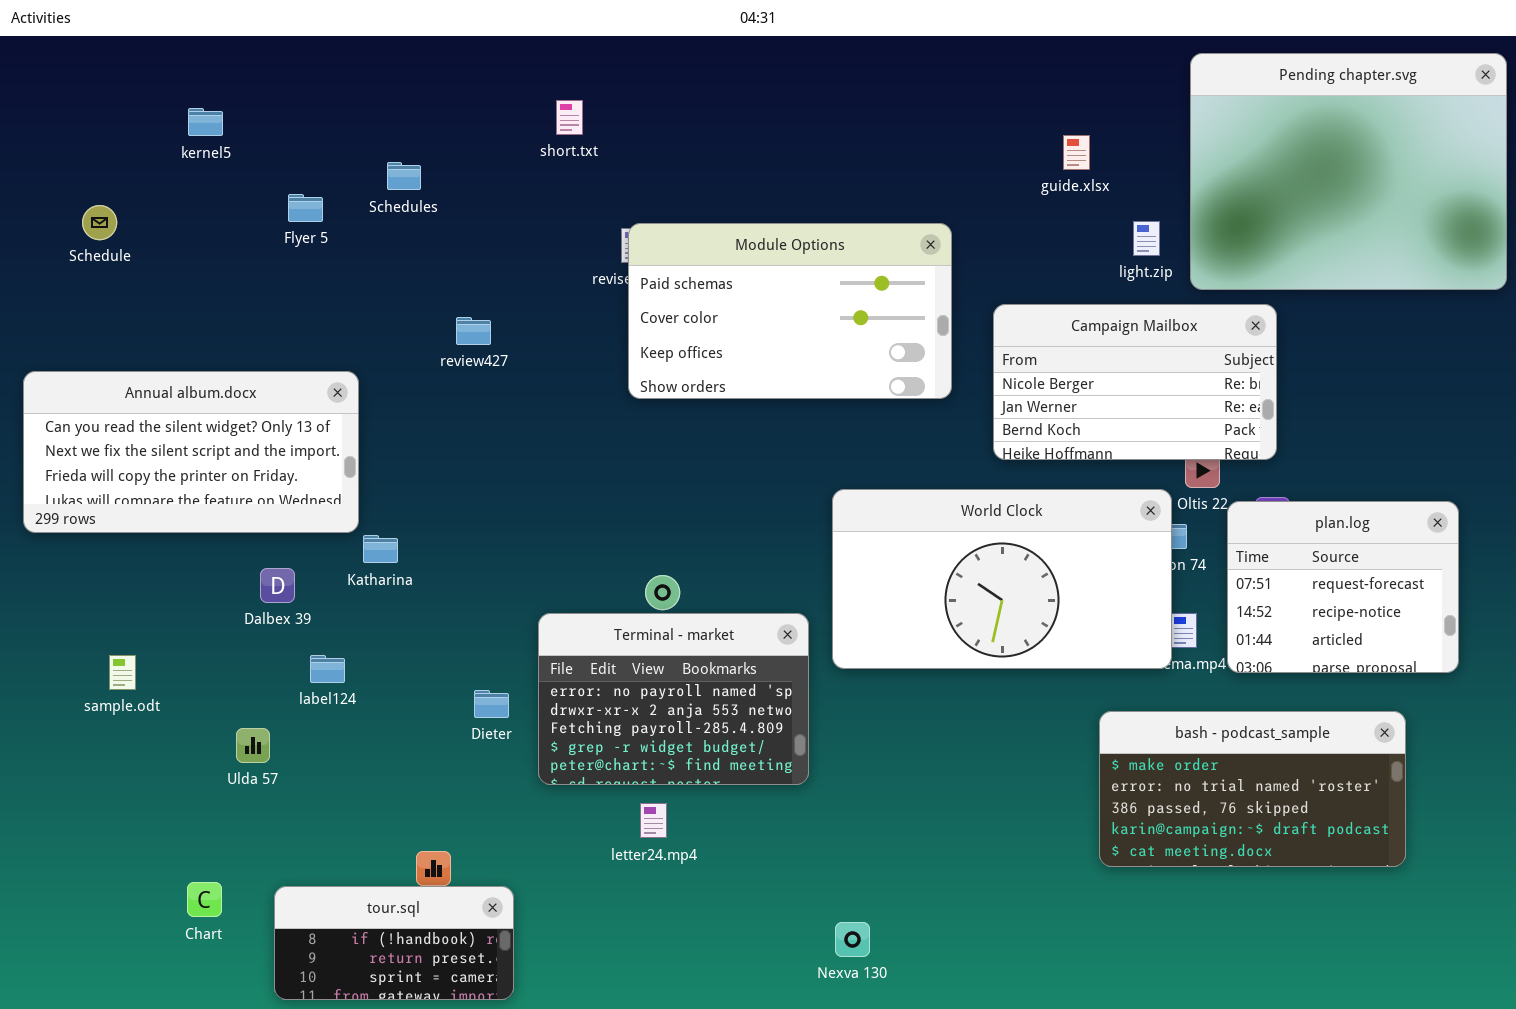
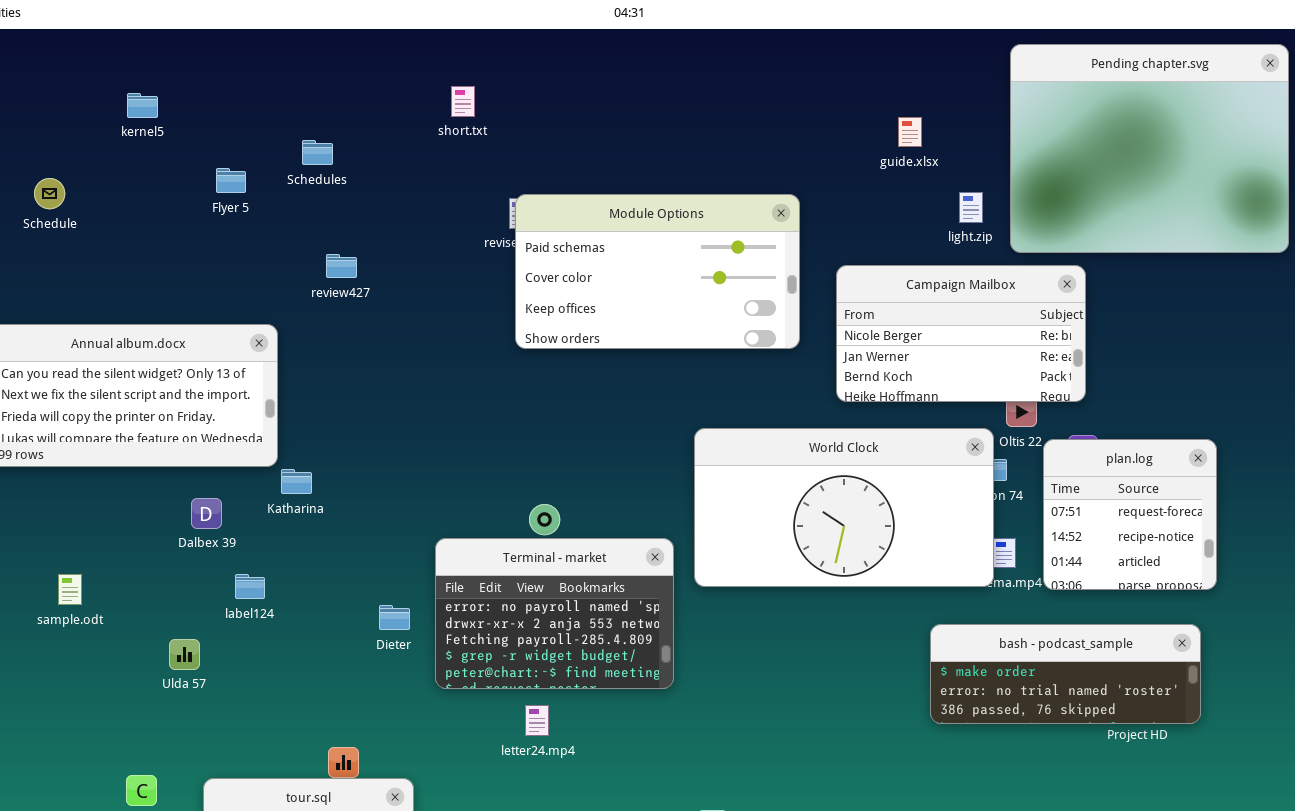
review427: [456,317,491,345] -> [326,254,357,278], moved
plan.log: [1227,501,1459,673] -> [1043,439,1217,590], resized
bash - podcast_sample: [1099,711,1406,867] -> [930,624,1201,724], resized

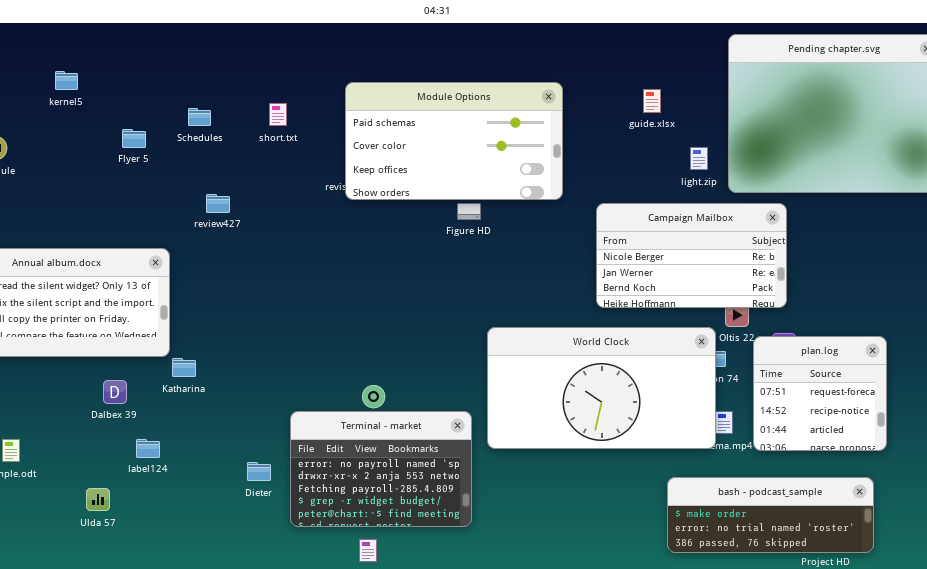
short.txt: [451,86,475,117] -> [269,103,287,126], moved
Module Options: [515,194,800,349] -> [345,82,563,200], moved

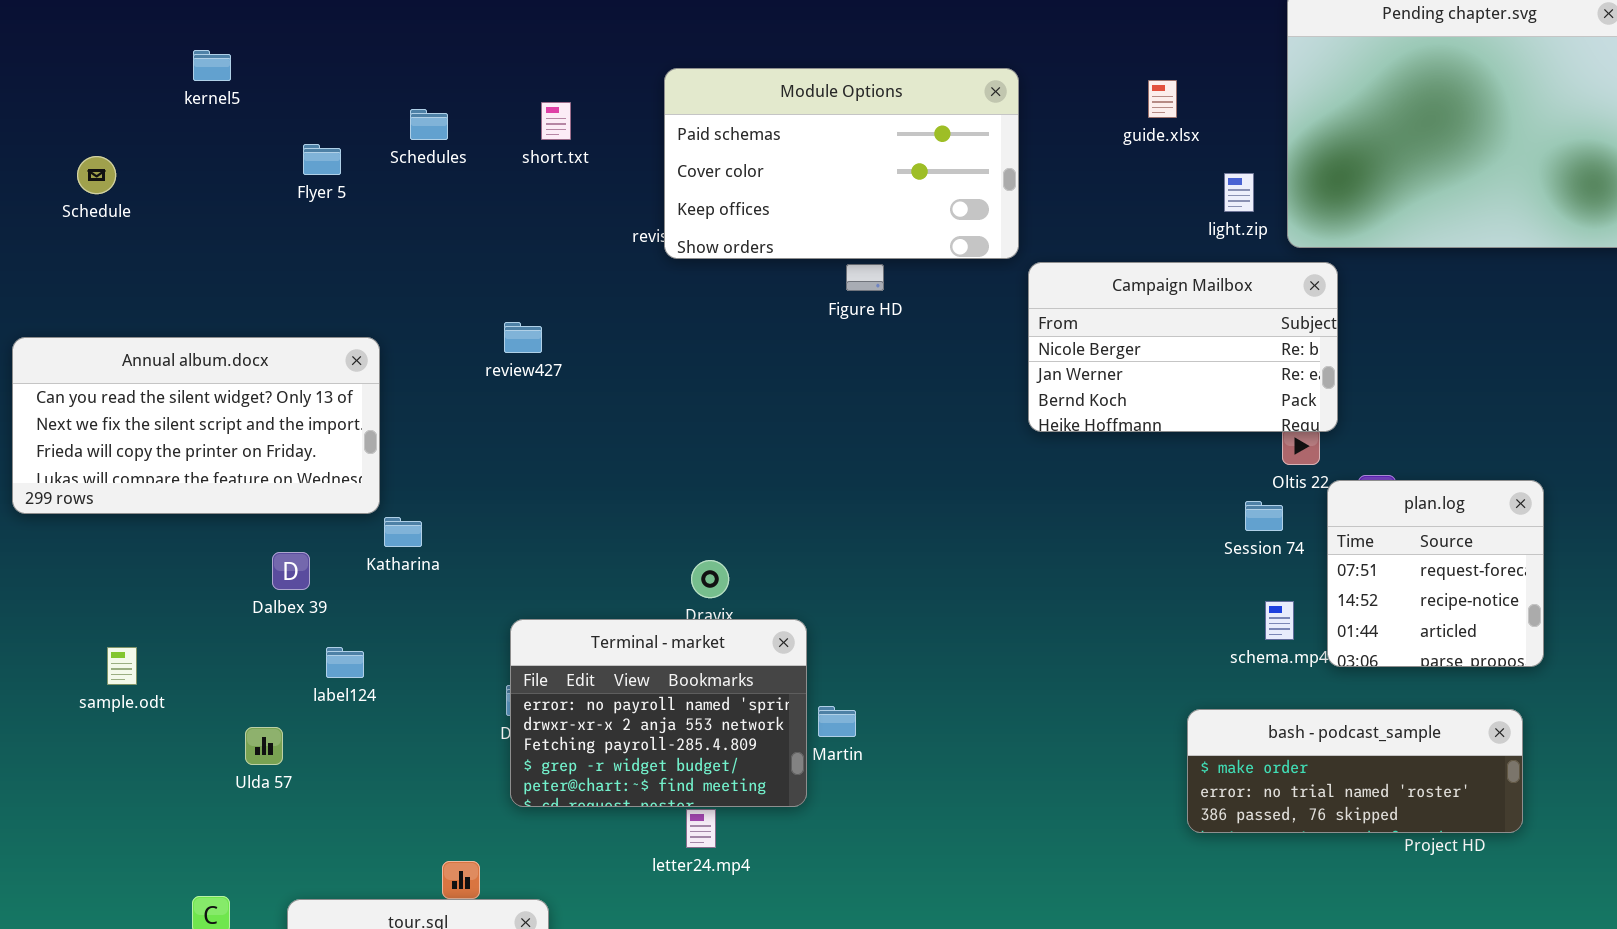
review427: [206,194,230,213] -> [504,322,542,353], moved
Campaign Mailbox: [596,203,787,308] -> [1028,262,1338,432], moved
World Clock: [487,327,716,449] -> none, closed
Terminal - market: [290,411,472,527] -> [510,619,807,807], moved

